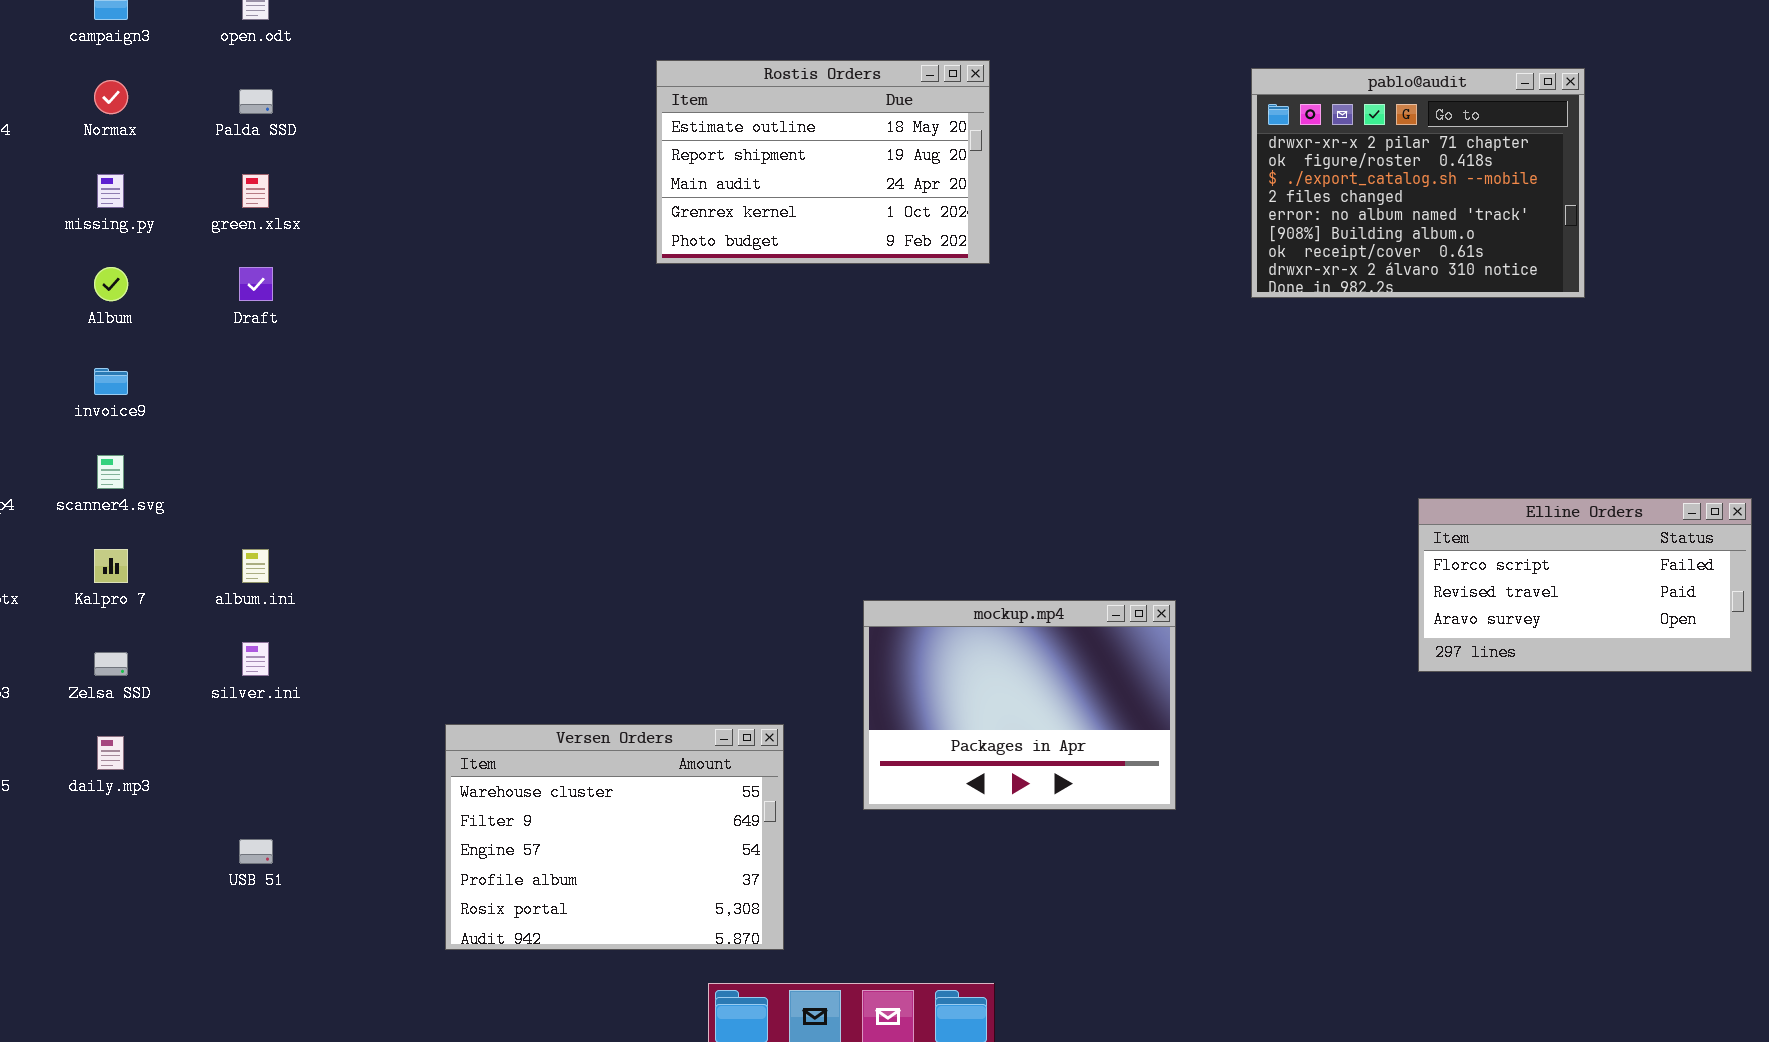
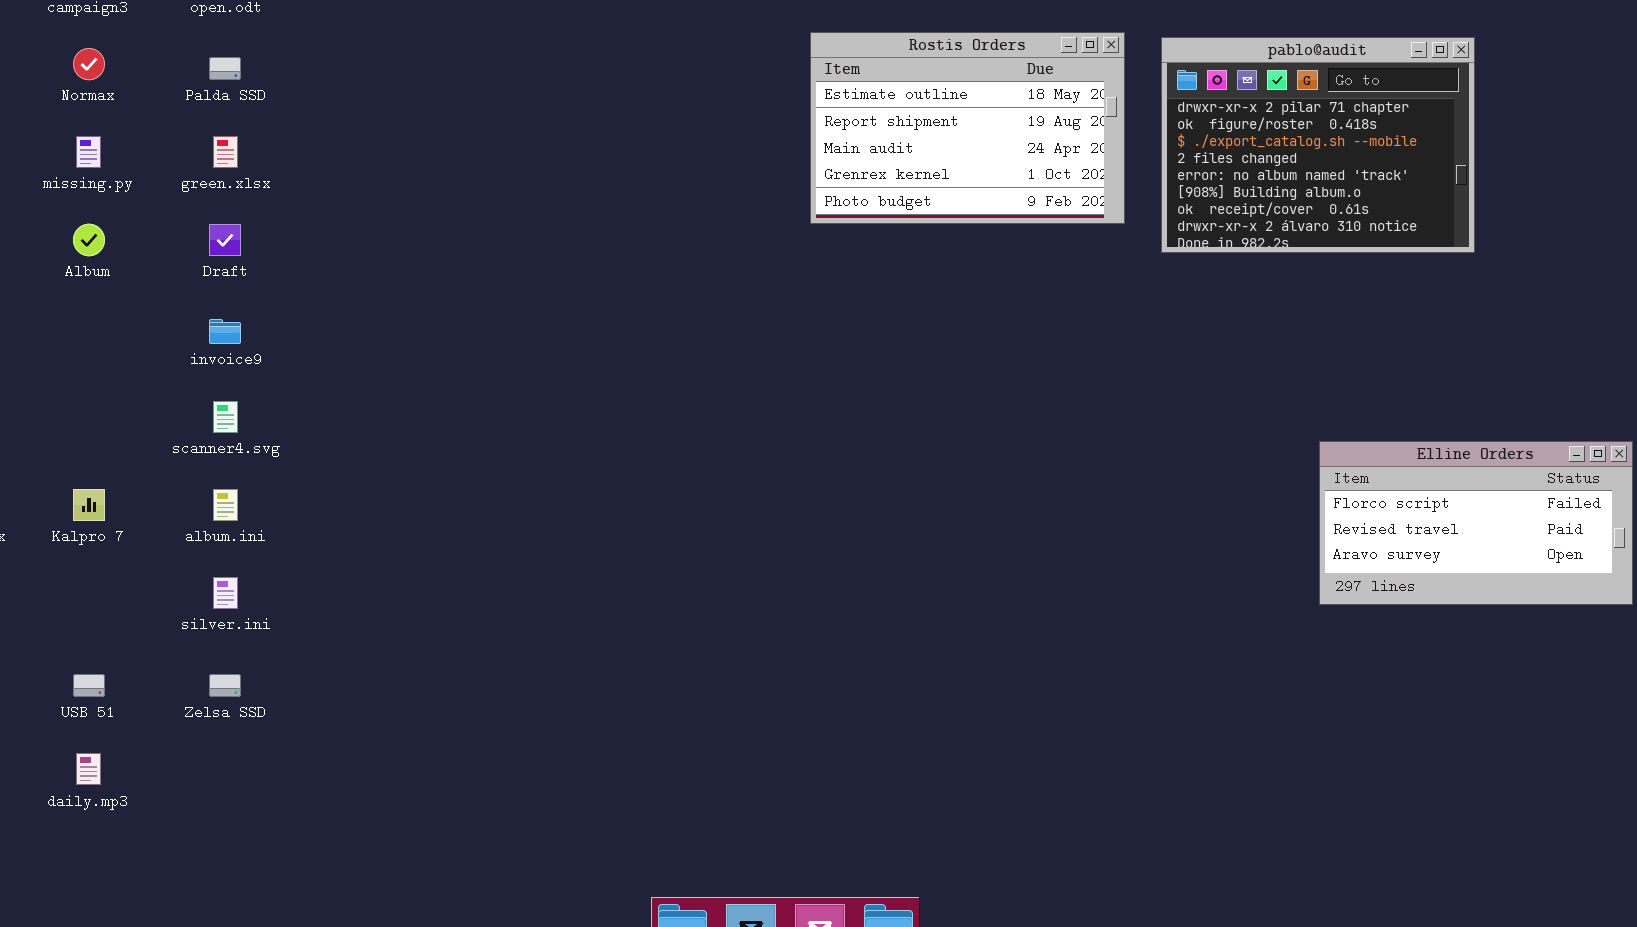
Rostis Orders: [656,60,990,264] -> [810,32,1125,224], moved
invoice9: [94,368,128,395] -> [209,319,241,344], moved
scanner4.svg: [97,455,124,489] -> [213,401,238,433], moved
mockup.mp4: [863,600,1176,810] -> none, closed
Zelsa SSD: [94,652,128,676] -> [209,674,241,697], moved
Versen Orders: [445,724,784,950] -> none, closed
daily.mp3: [97,736,124,770] -> [76,753,101,785], moved
USB 51: [239,839,273,864] -> [73,674,105,697], moved

